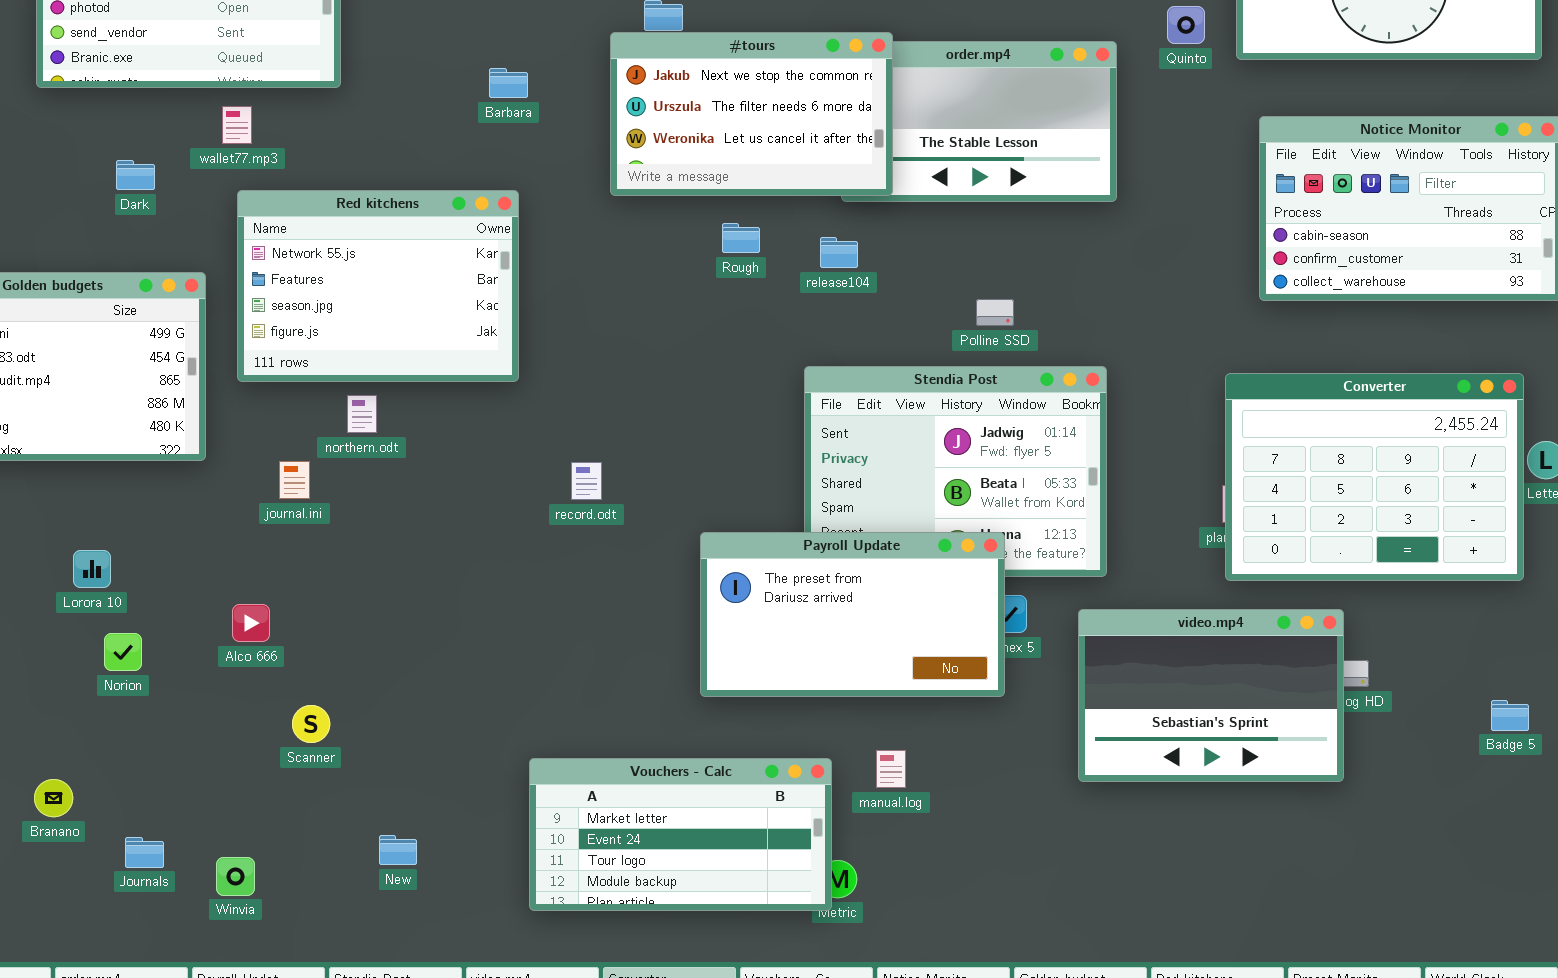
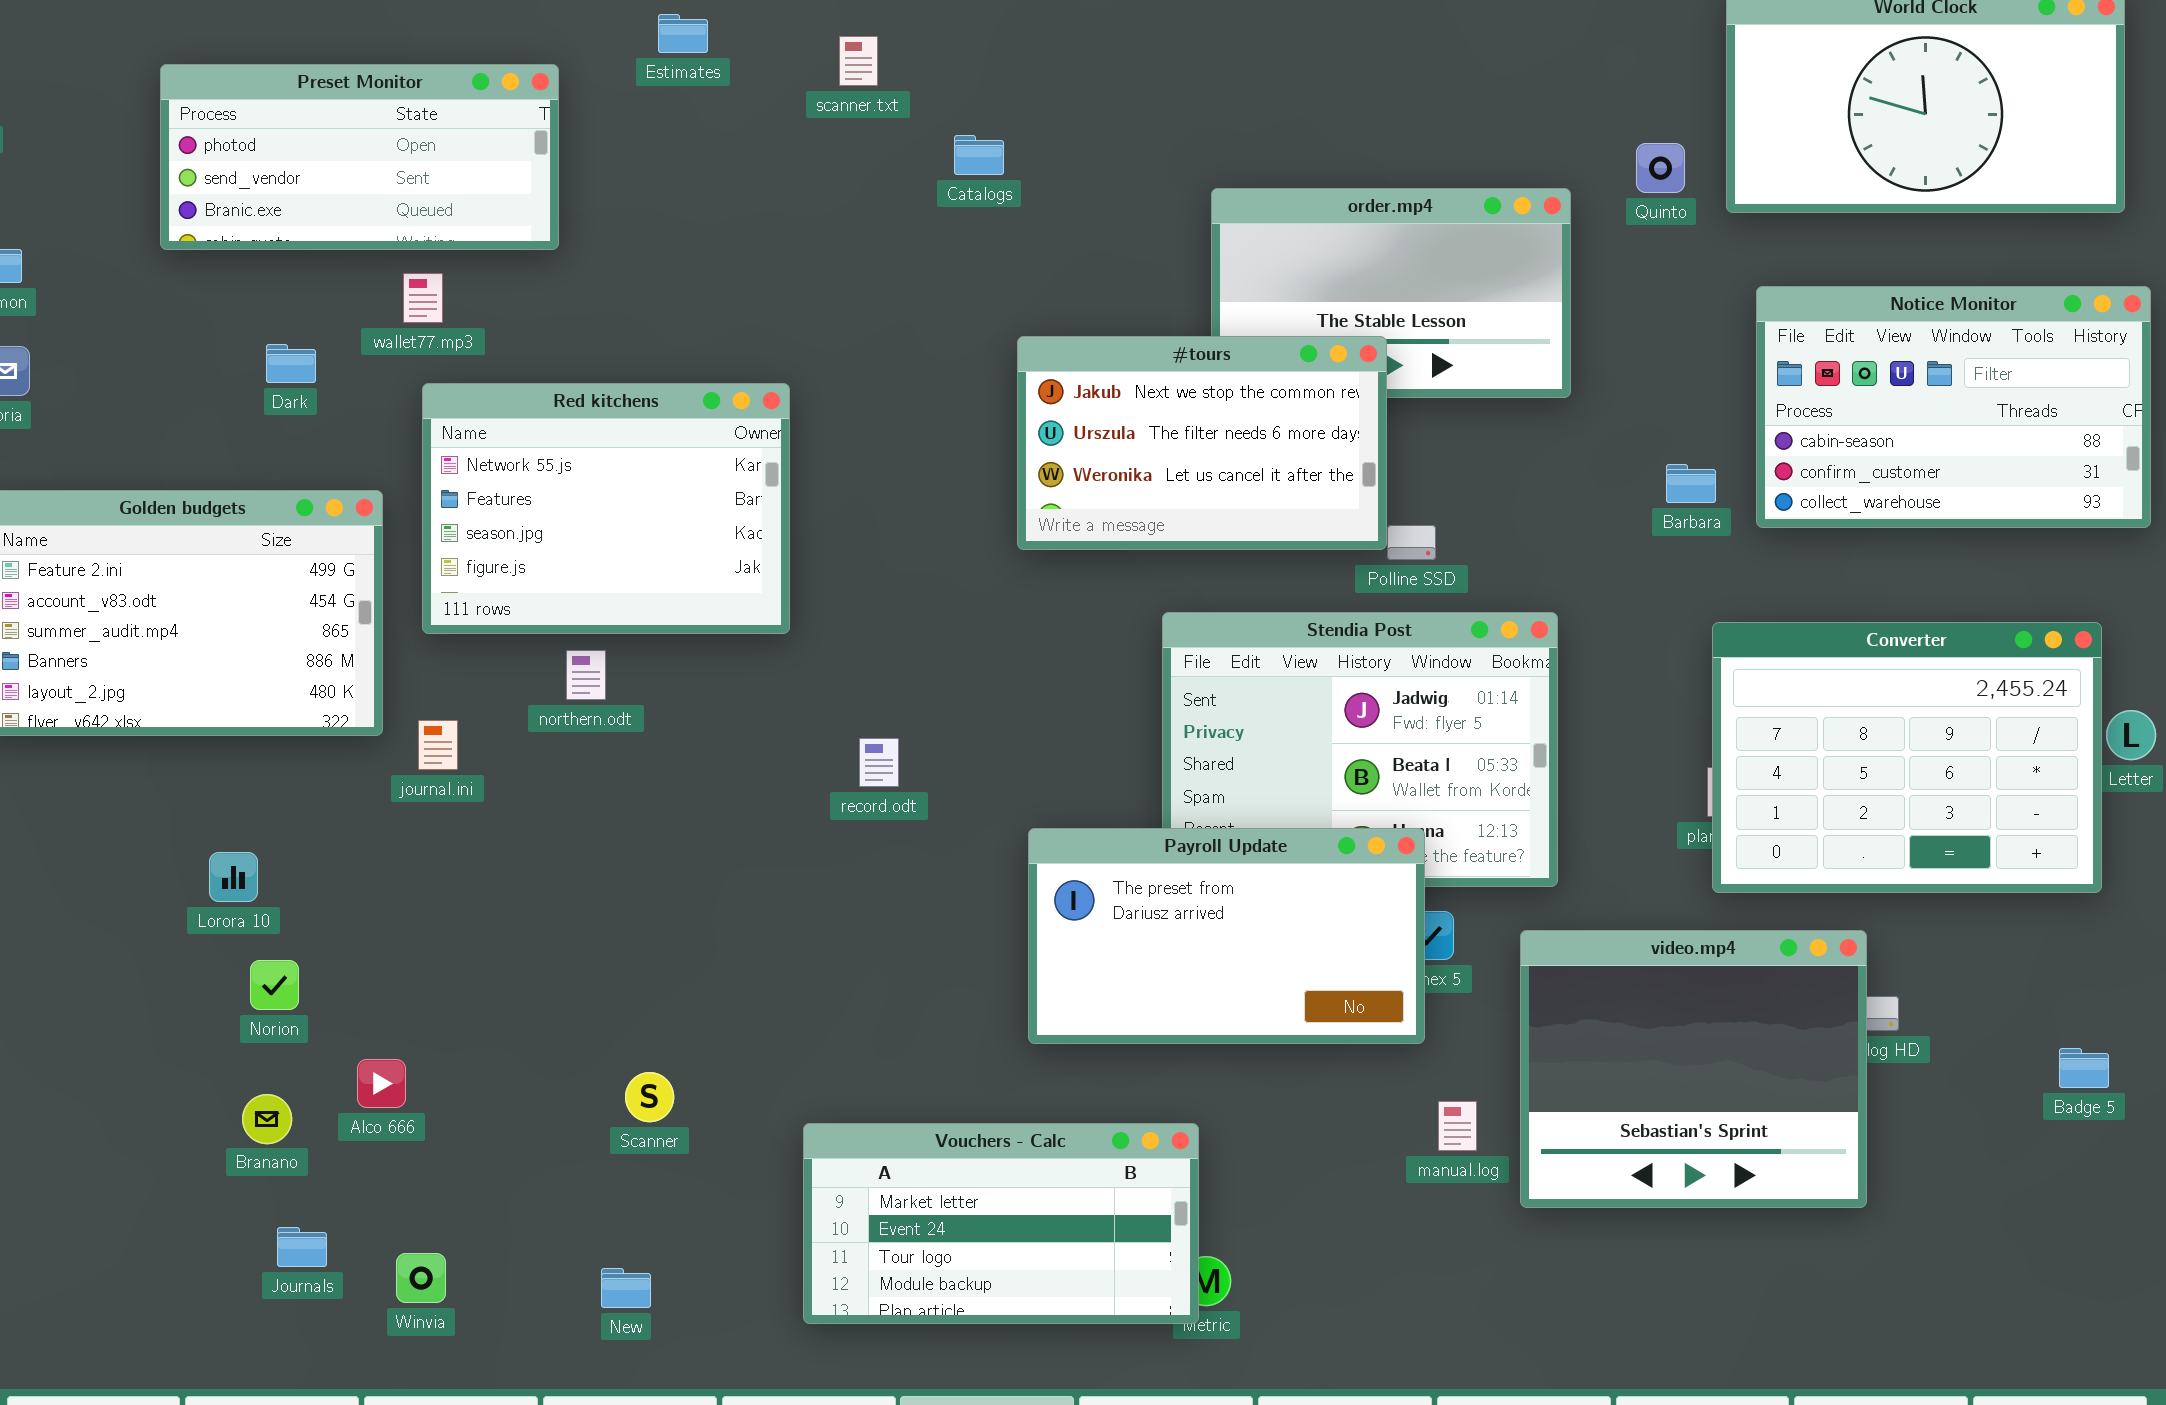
#tours: [610,32,893,196] -> [1017,336,1387,550], moved
Barbara: [489,68,528,98] -> [1666,464,1716,503], moved
journal.ini: [279,461,310,499] -> [418,720,458,770], moved
Alco 666: [232,604,270,642] -> [357,1059,406,1108], moved
video.mp4: [1078,609,1344,782] -> [1520,930,1867,1208], resized
Scanner: [292,705,330,743] -> [625,1072,674,1122], moved
manual.log: [876,750,906,788] -> [1438,1101,1477,1151], moved
Branano: [34,779,73,817] -> [242,1094,292,1144], moved
New: [379,835,417,865] -> [601,1268,651,1308], moved

